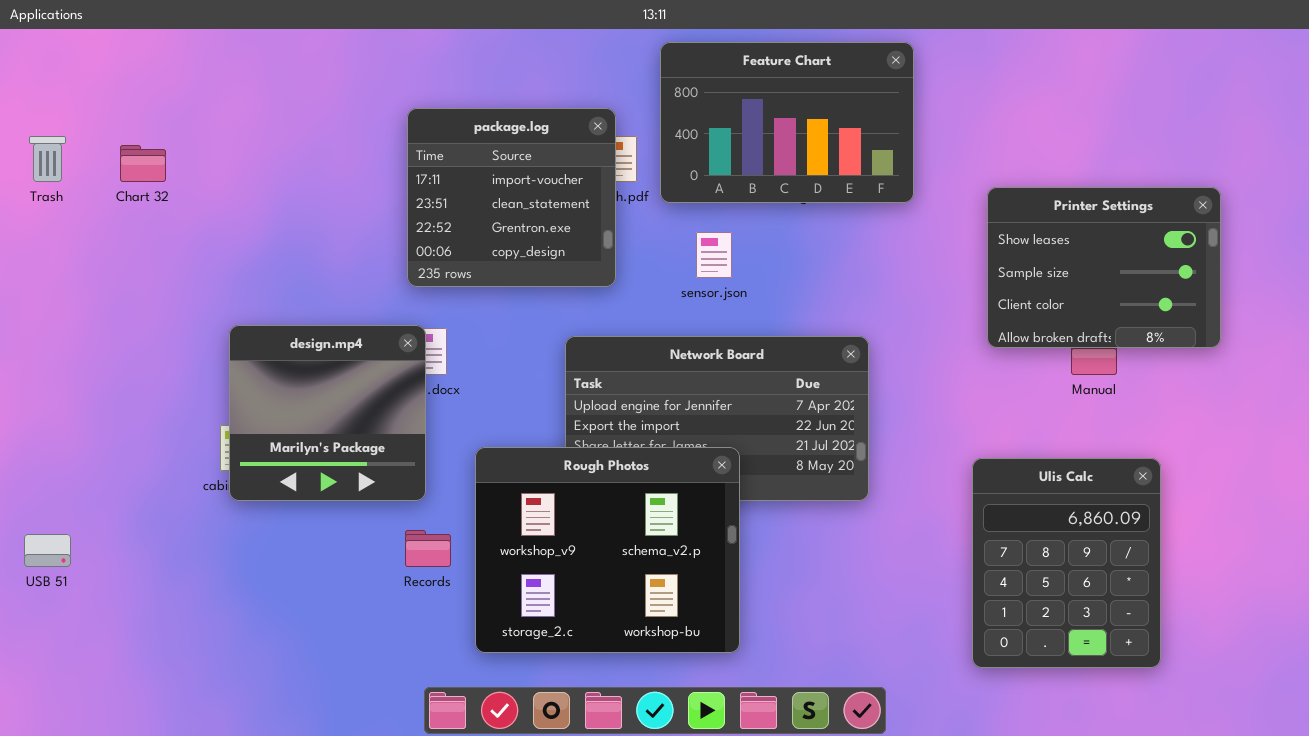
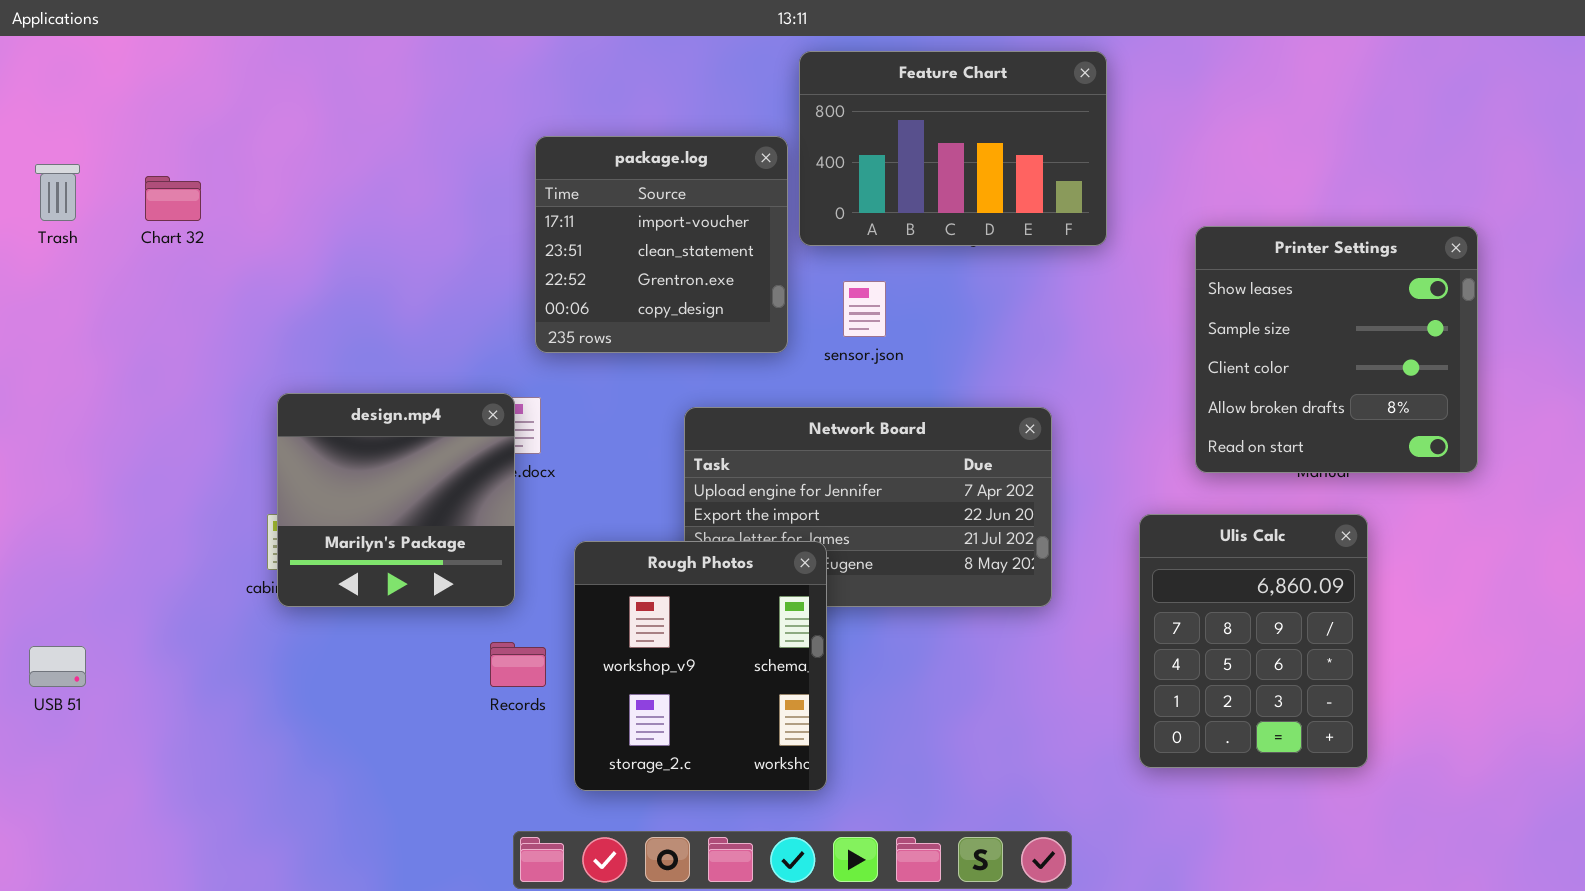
package.log: [407,108,616,287] -> [535,136,788,353], moved
Printer Settings: [987,187,1221,348] -> [1195,226,1478,473], resized
Rough Photos: [475,447,740,653] -> [574,541,827,791], resized
Ulis Calc: [972,458,1161,668] -> [1139,514,1368,768], moved

